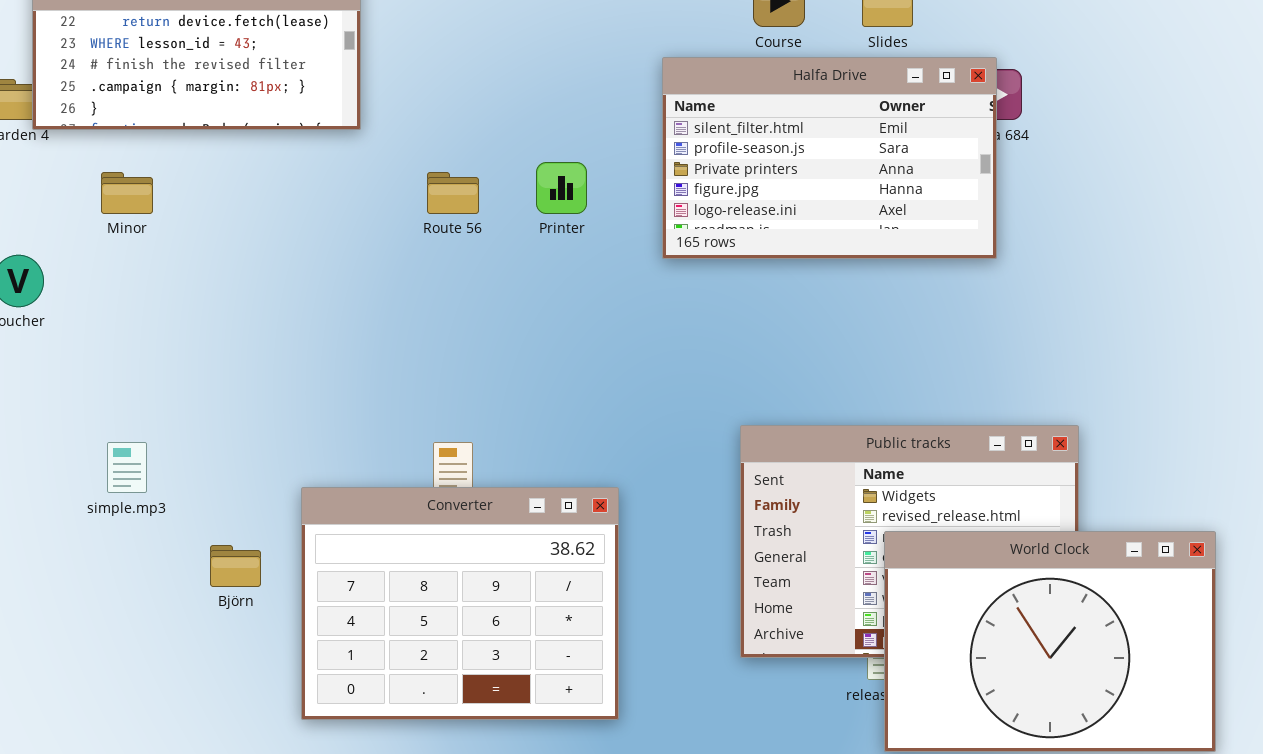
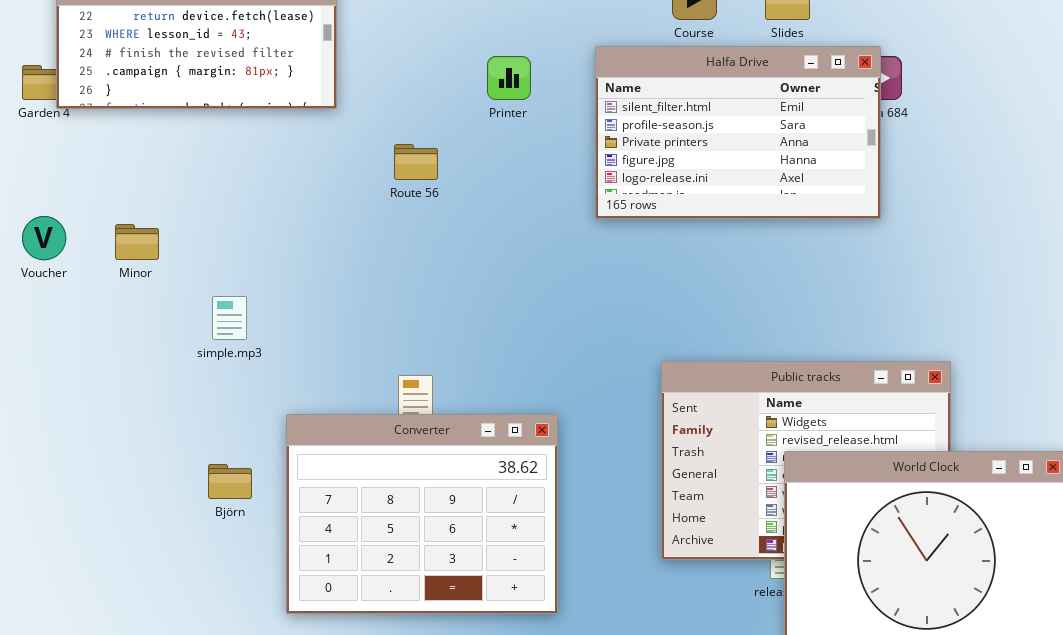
Printer: [536,162,587,214] -> [487,56,531,100], moved
Minor: [101,172,153,214] -> [115,224,159,260], moved
simple.mp3: [107,442,147,493] -> [212,296,247,340], moved

